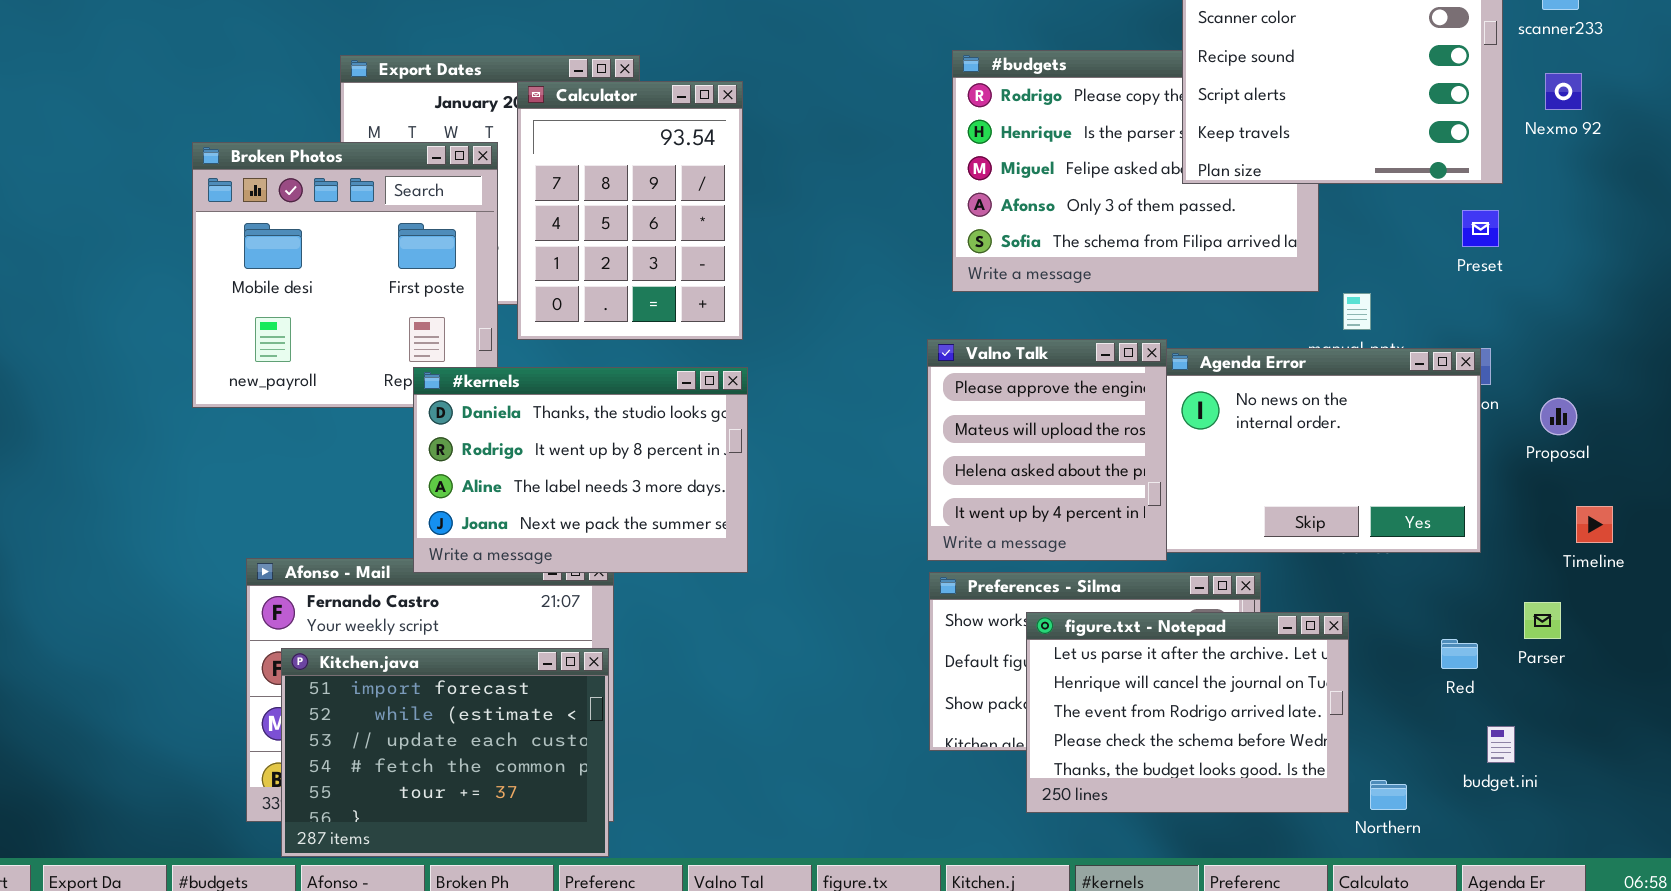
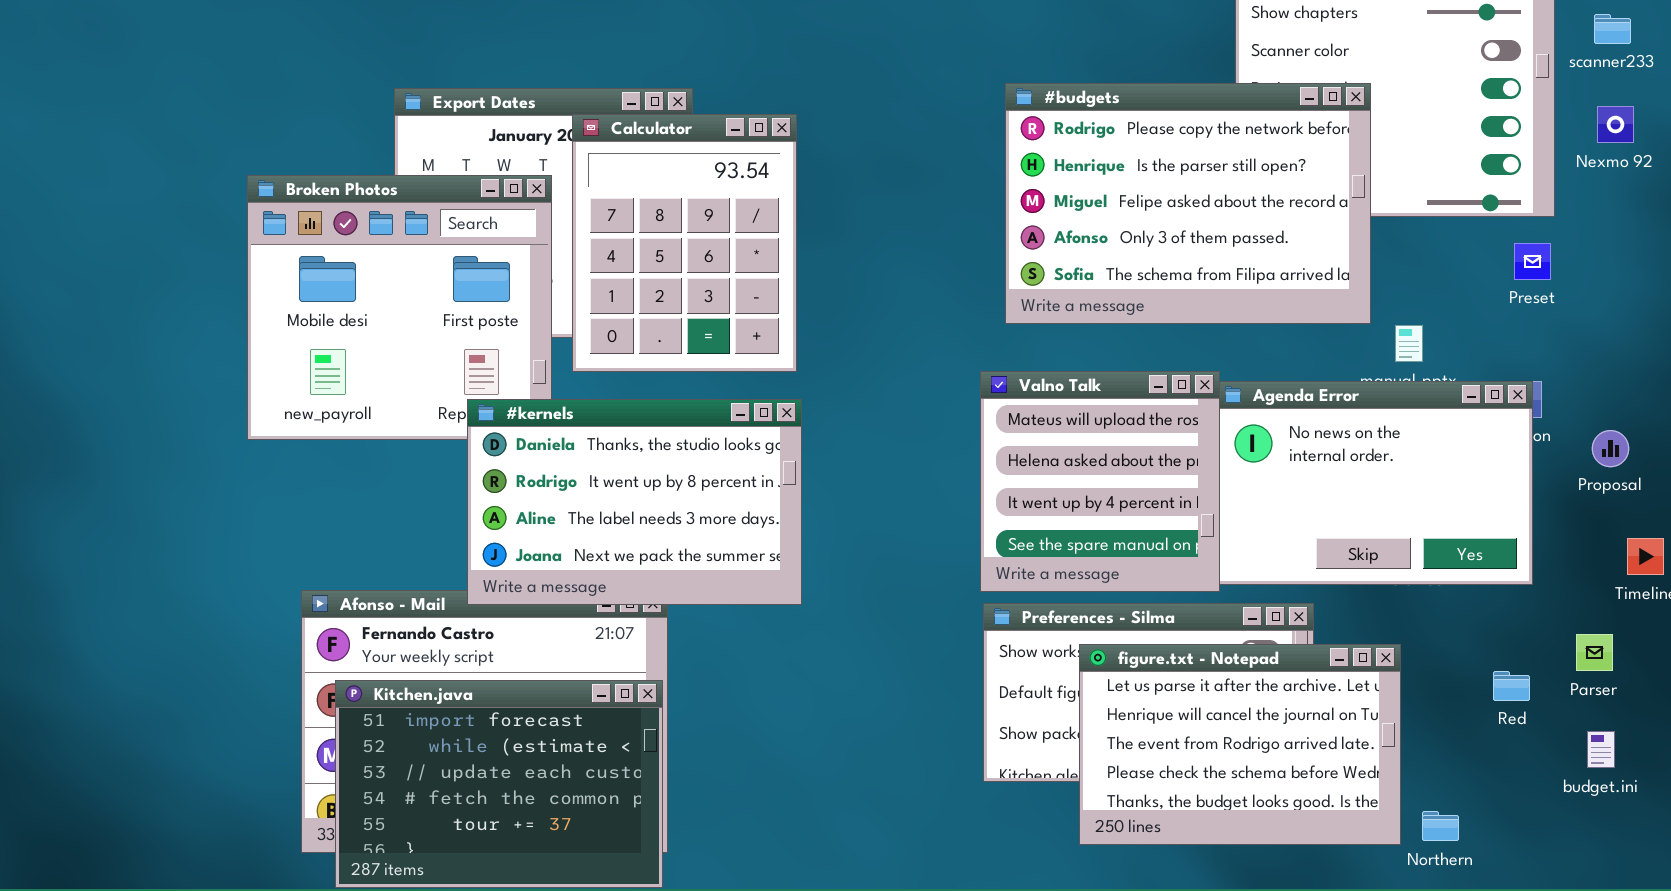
#budgets: [952,50,1319,292] -> [1005,83,1371,324], raised
Valno Talk: [927,339,1167,561] -> [980,371,1220,592], scrolled down 1 row
budget.ini: [1487,726,1515,763] -> [1587,731,1615,768], moved

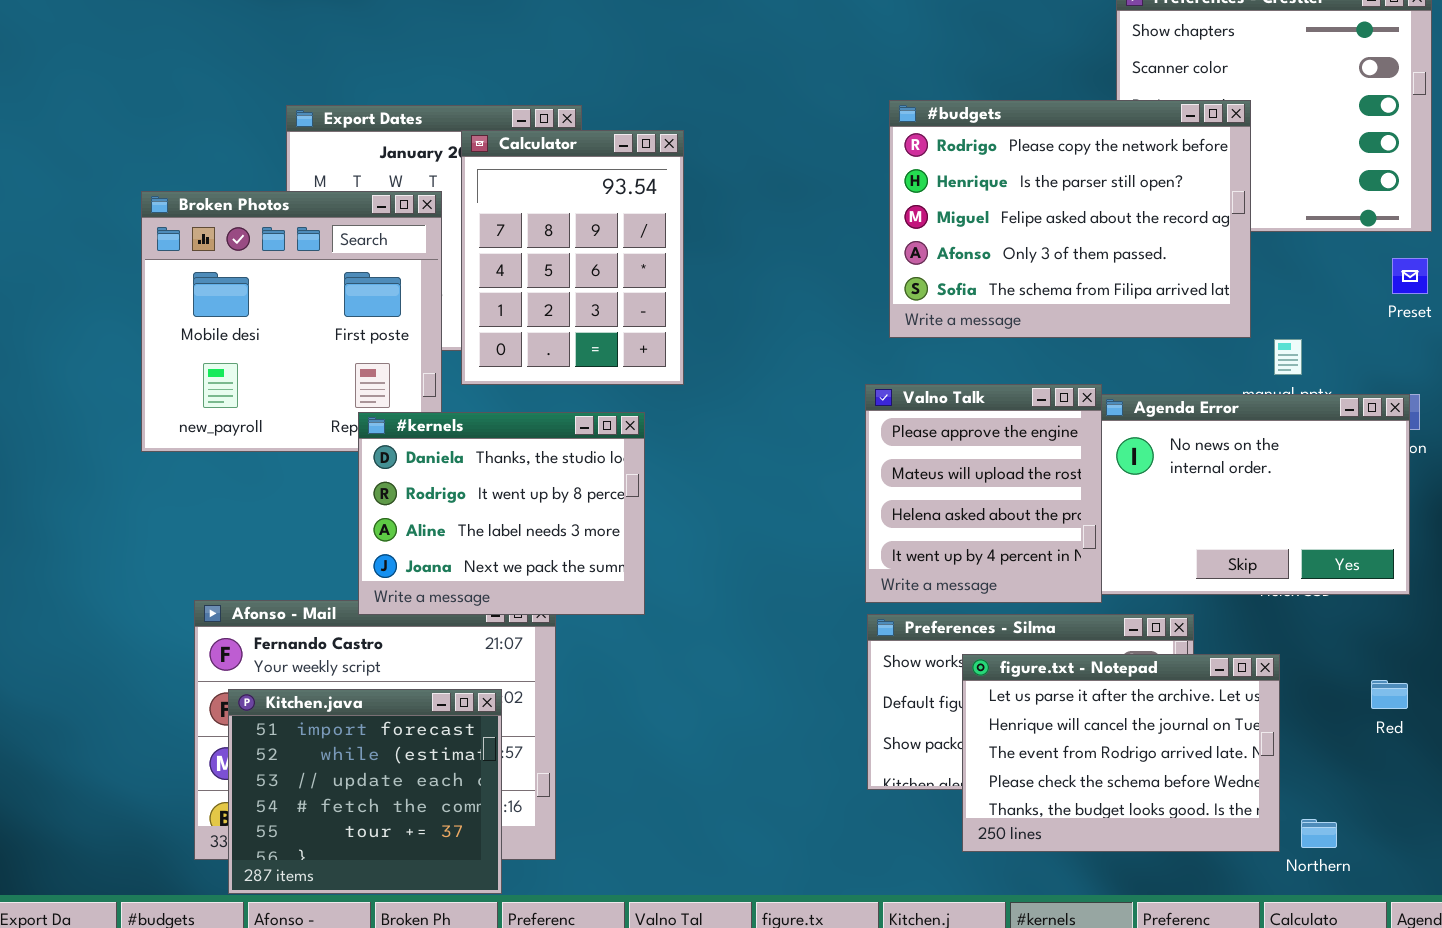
Valno Talk: [980,371,1220,592] -> [865,384,1102,603], scrolled up 1 row
#kernels: [467,399,802,605] -> [358,412,645,615], resized
Kitchen.java: [335,680,663,888] -> [228,689,502,894], resized

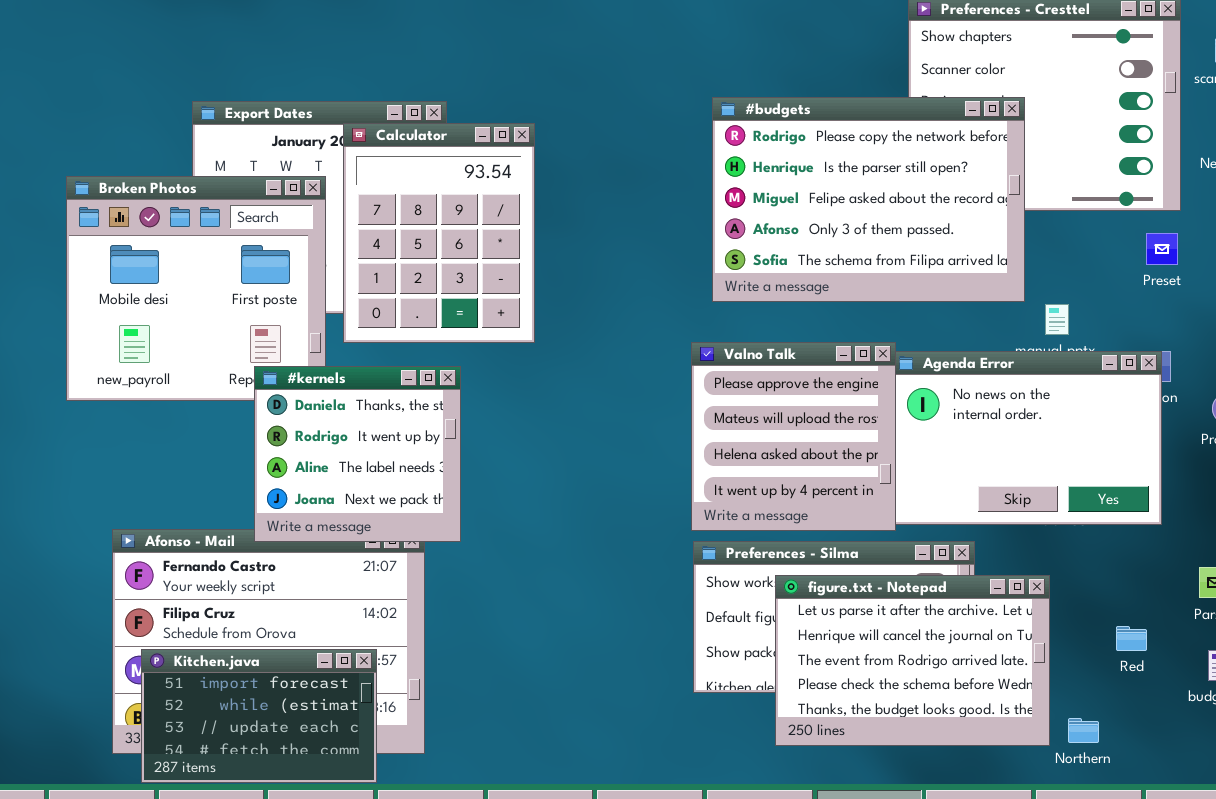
#kernels: [358,412,645,615] -> [254,366,461,542], resized
Red: [1371,680,1408,709] -> [1116,626,1147,651], moved
Kitchen.java: [228,689,502,894] -> [141,649,377,783], resized

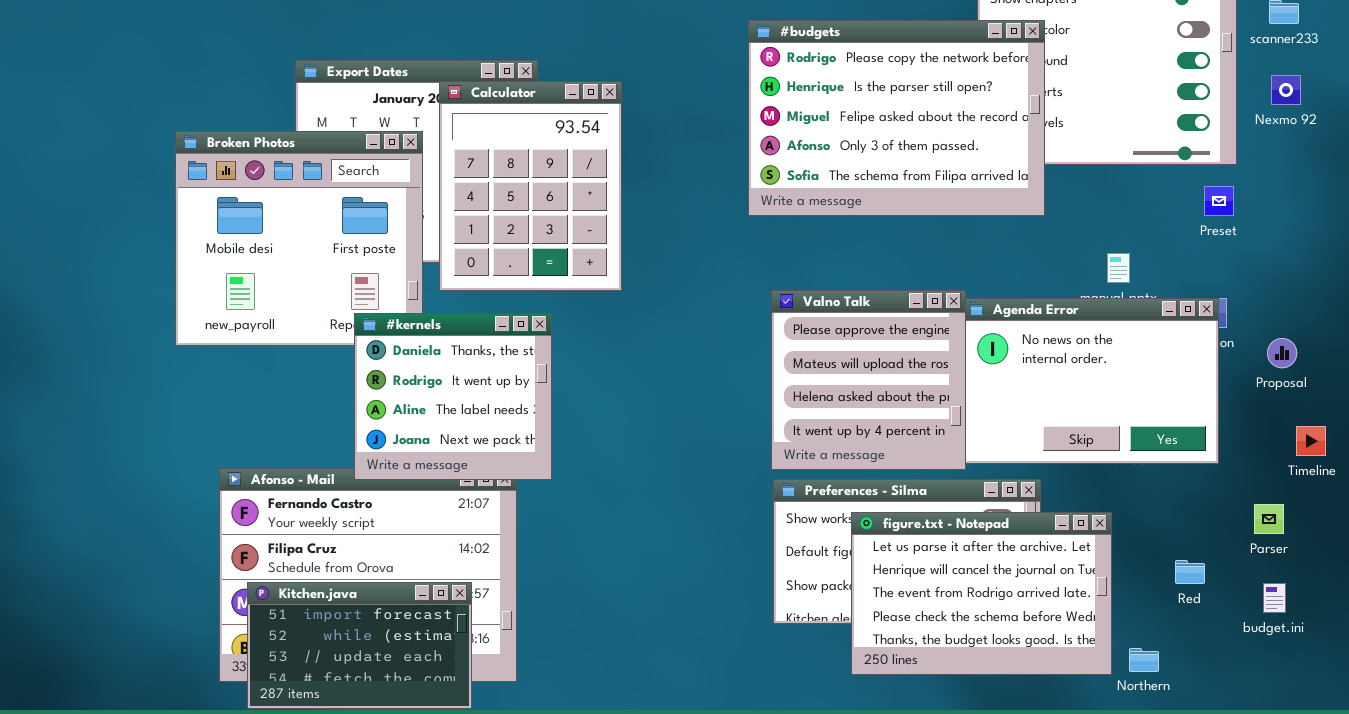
#budgets: [712,97,1025,302] -> [748,20,1045,216], moved

